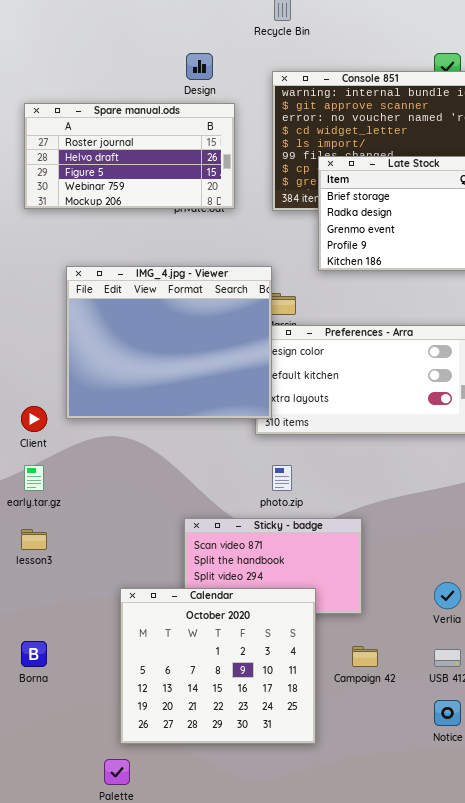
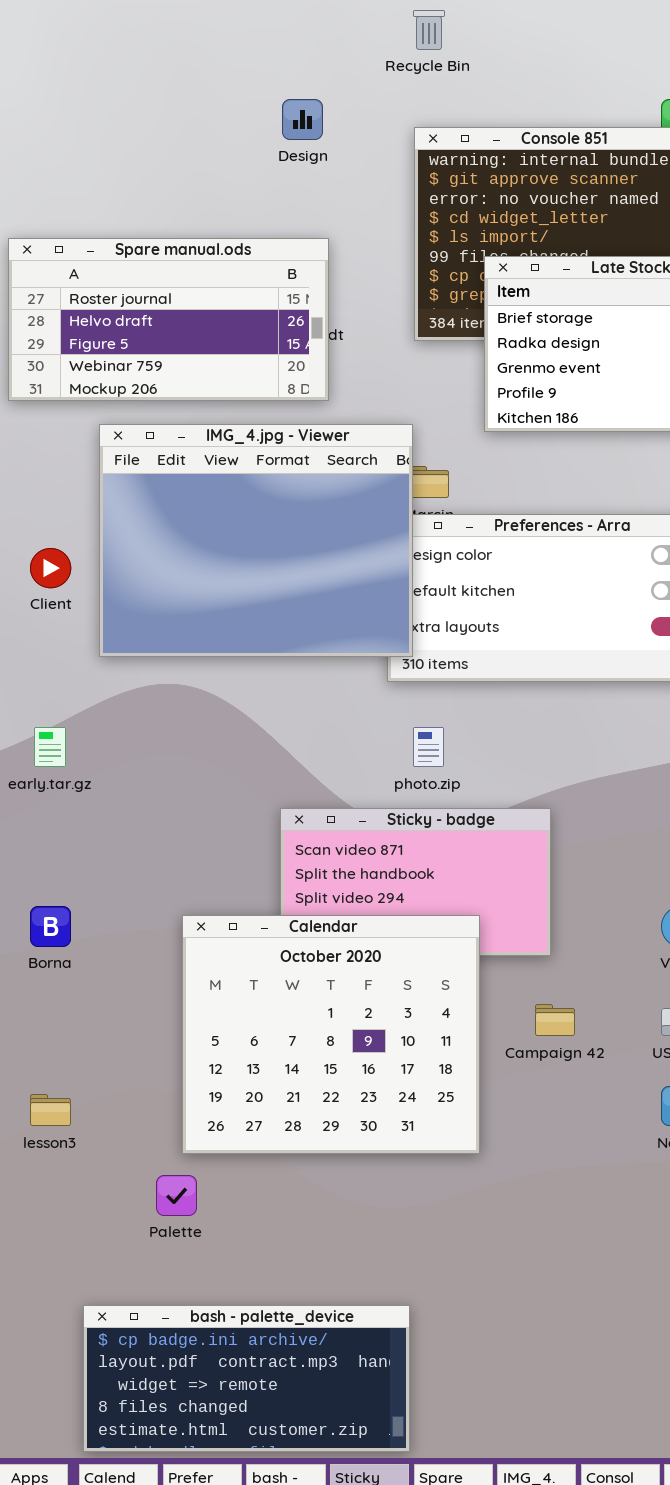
Spare manual.ods: [24,103,235,209] -> [8,238,329,401], moved
Client: [21,406,47,432] -> [30,548,71,588], moved
lesson3: [21,529,47,550] -> [30,1094,71,1126], moved
Borna: [21,641,47,667] -> [30,906,71,947], moved

